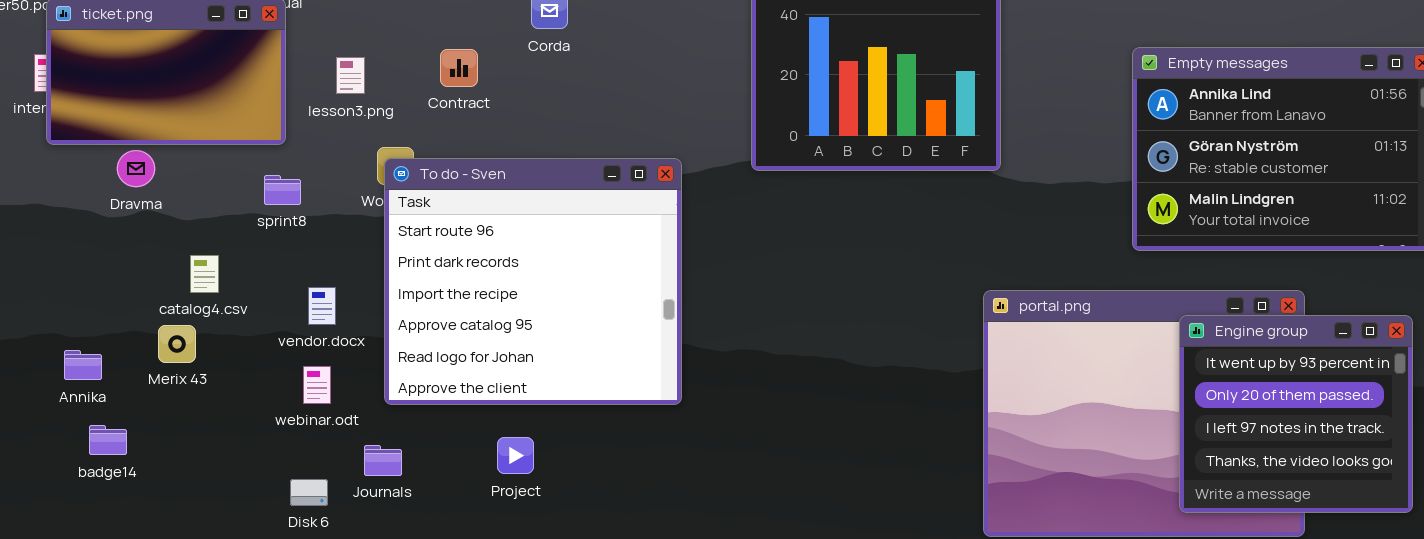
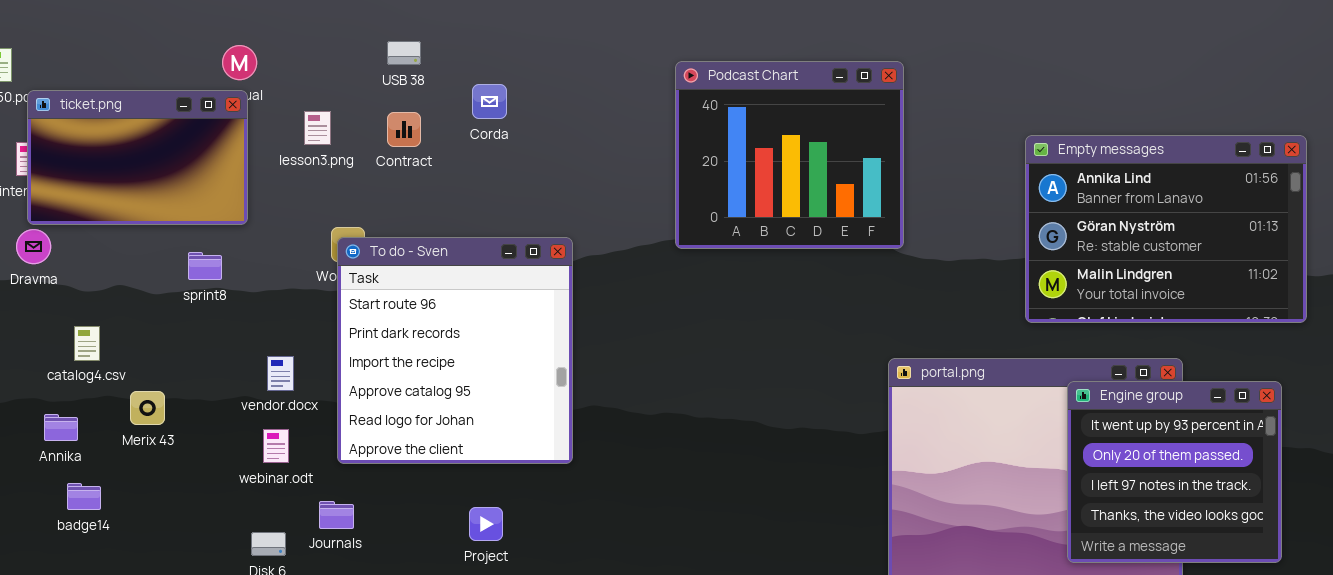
Contract: [440,49,478,87] -> [387,112,421,147], moved
lesson3.png: [336,57,365,94] -> [304,111,331,145], moved
Dravma: [117,150,155,187] -> [16,229,51,264], moved
To do - Sven: [384,158,682,405] -> [337,237,573,464], resized
sprint8: [264,175,301,205] -> [188,252,222,280], moved
catalog4.csv: [190,255,219,293] -> [74,326,100,361], moved
Project: [497,437,534,474] -> [469,507,503,541], moved

